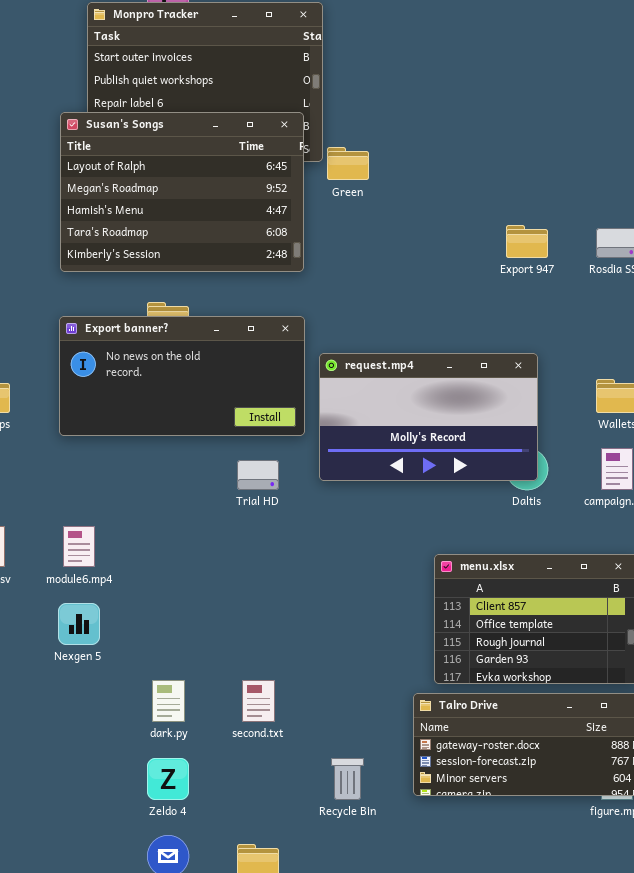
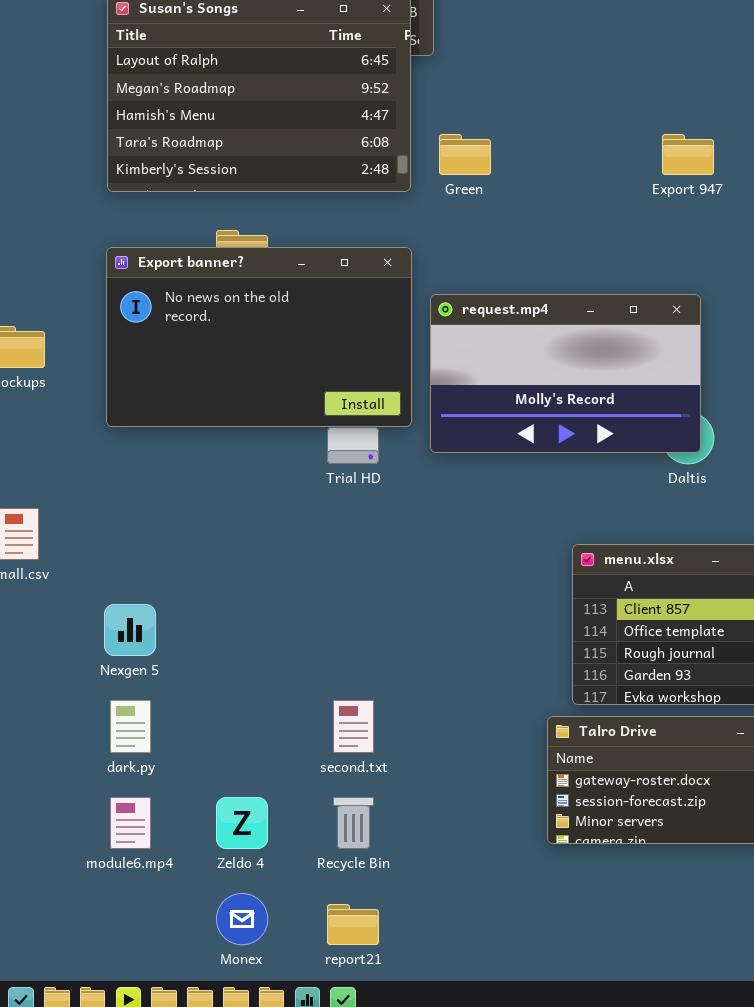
Green: [327,147,369,180] -> [439,134,491,175], moved
Export banner?: [59,316,305,436] -> [106,247,412,427], resized
module6.mp4: [63,526,95,567] -> [110,797,151,849], moved
dark.py: [152,680,185,722] -> [110,700,151,753], moved
Recycle Bin: [331,758,364,800] -> [333,797,374,849], moved

